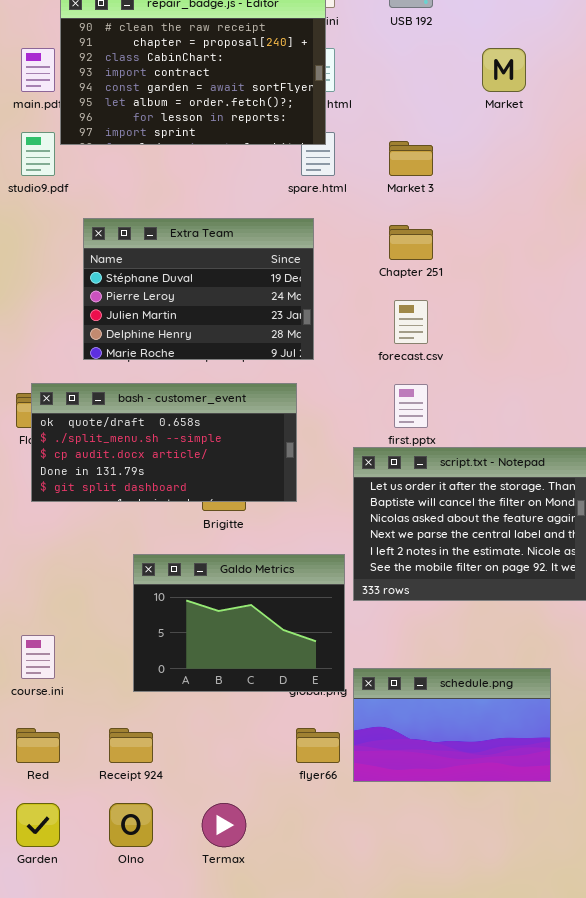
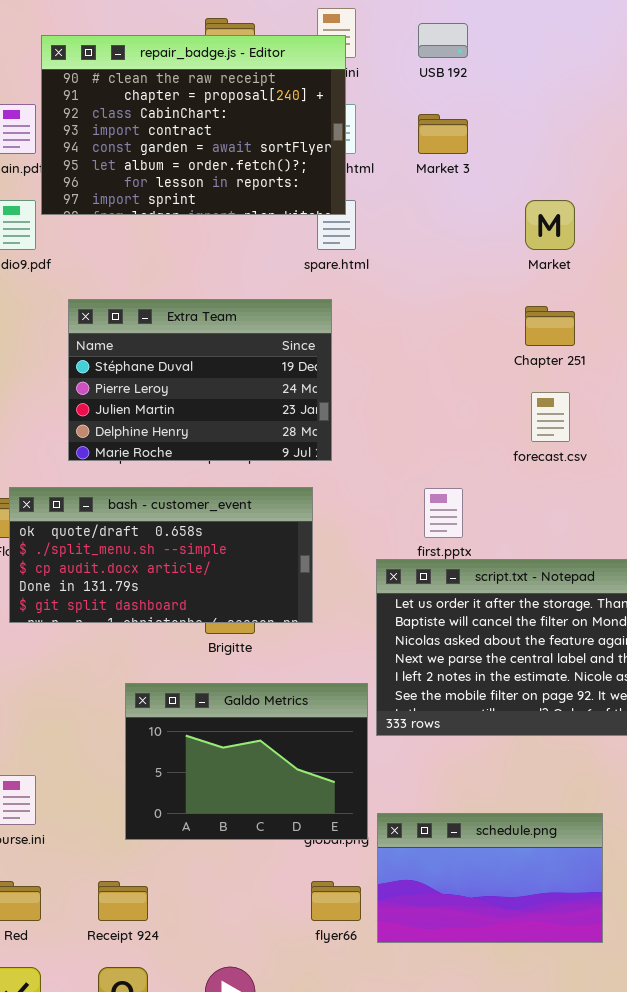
Market: [482,48,526,92] -> [525,200,575,250], moved
Market 3: [389,141,433,176] -> [418,114,468,154], moved
Chapter 251: [389,225,433,260] -> [525,306,575,346], moved
forecast.csv: [394,300,428,344] -> [531,392,570,442], moved

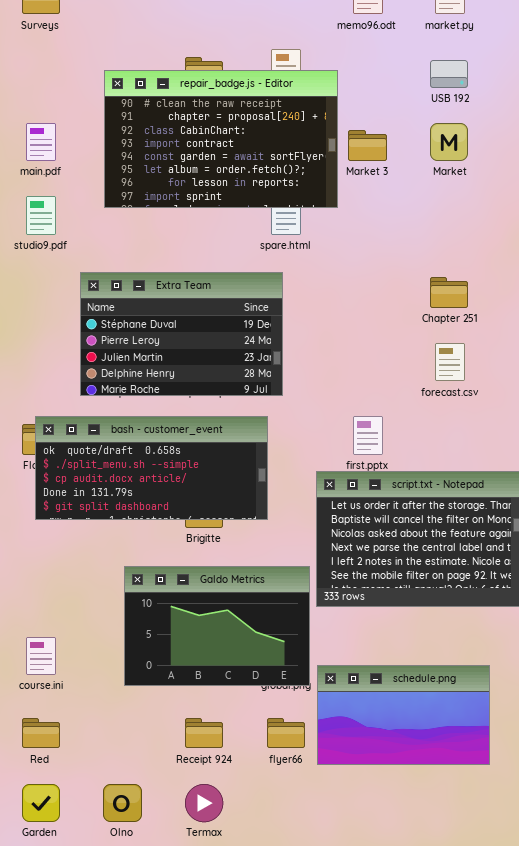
USB 192: [418,23,468,58] -> [430,60,468,88], moved
repair_badge.js - Editor: [41,35,346,215] -> [104,70,338,208], moved
Market: [525,200,575,250] -> [430,123,468,161], moved
Receipt 924: [98,881,148,921] -> [185,718,223,748], moved

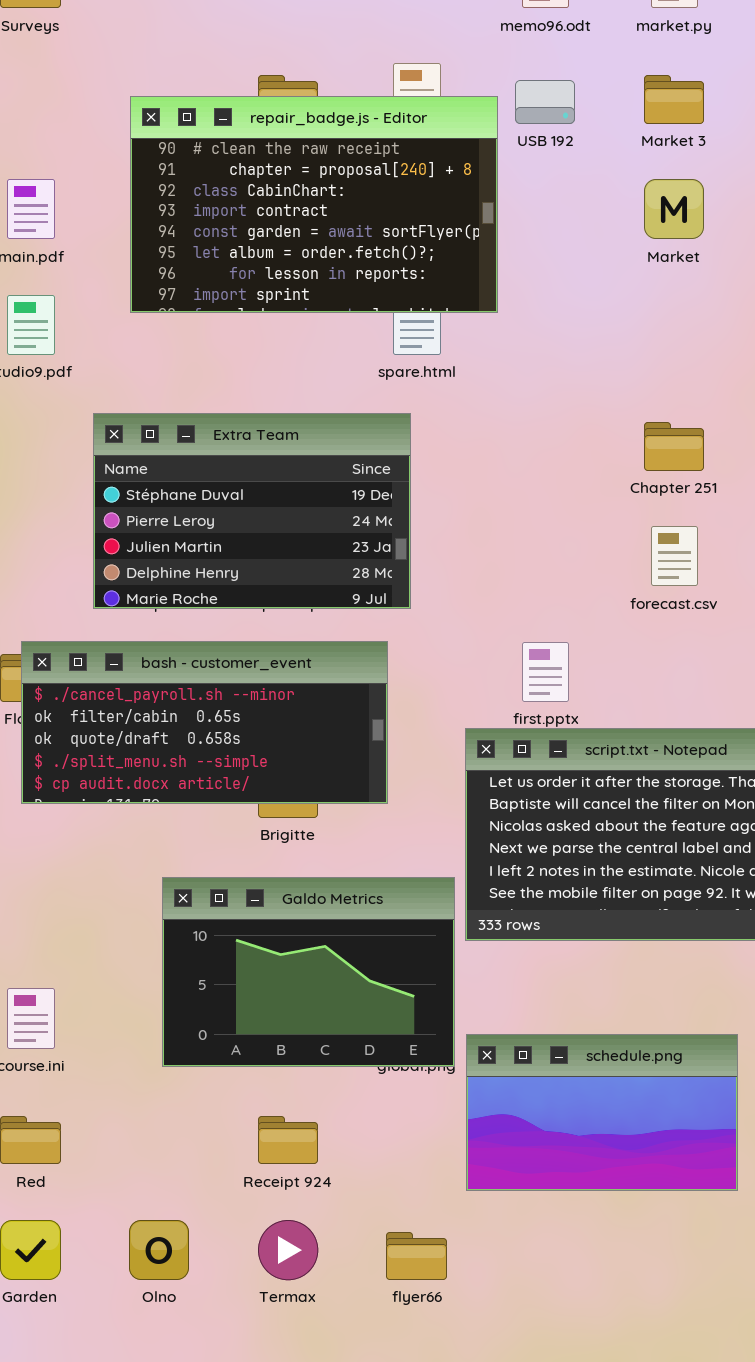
USB 192: [430,60,468,88] -> [515,80,575,124], moved
Market 3: [348,130,387,161] -> [644,75,704,124], moved
bash - customer_event: [35,416,268,520] -> [21,641,388,804], scrolled up 2 rows
flyer66: [267,718,305,748] -> [386,1232,447,1280], moved

